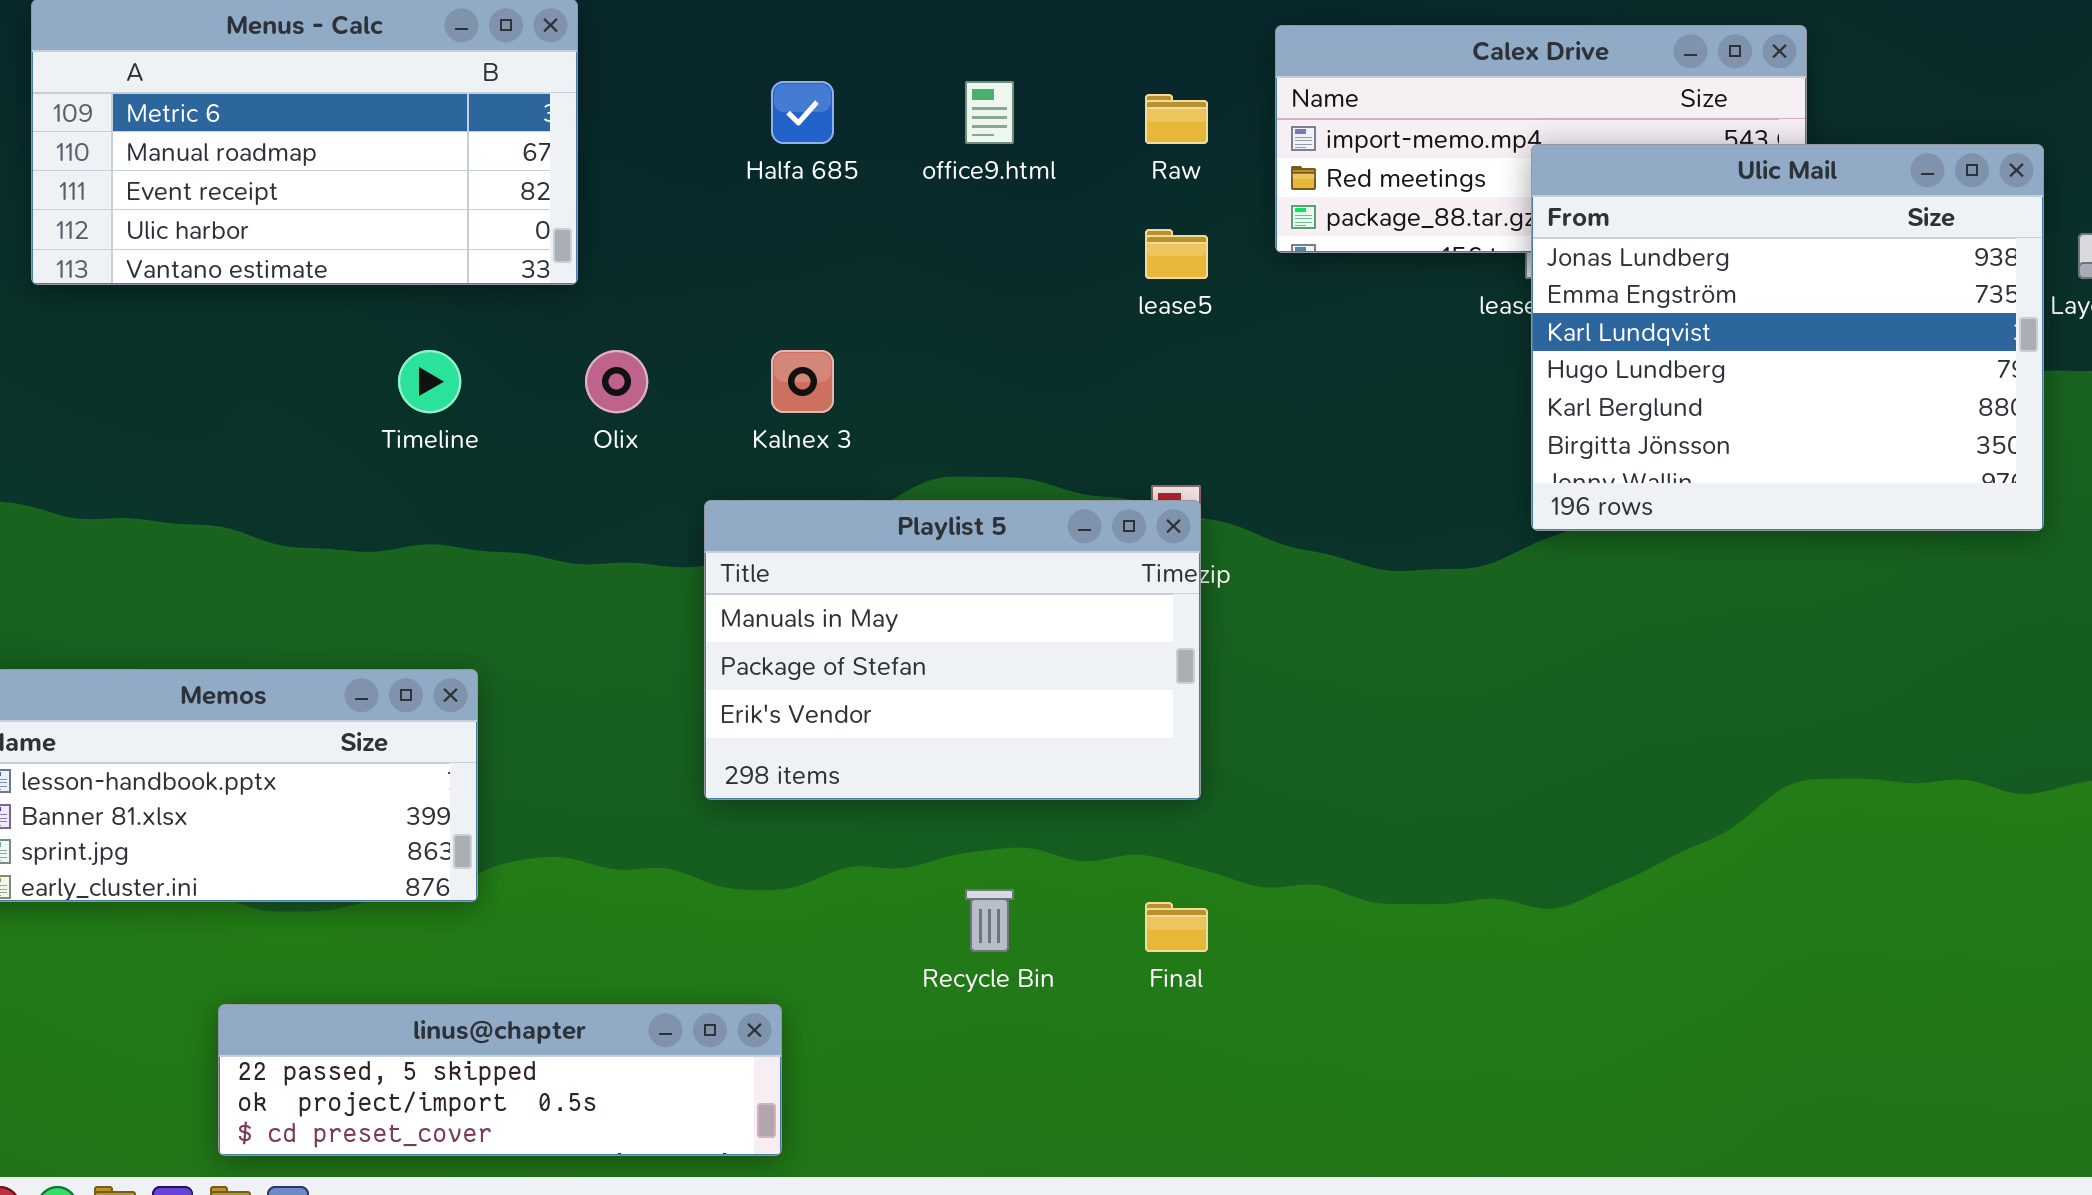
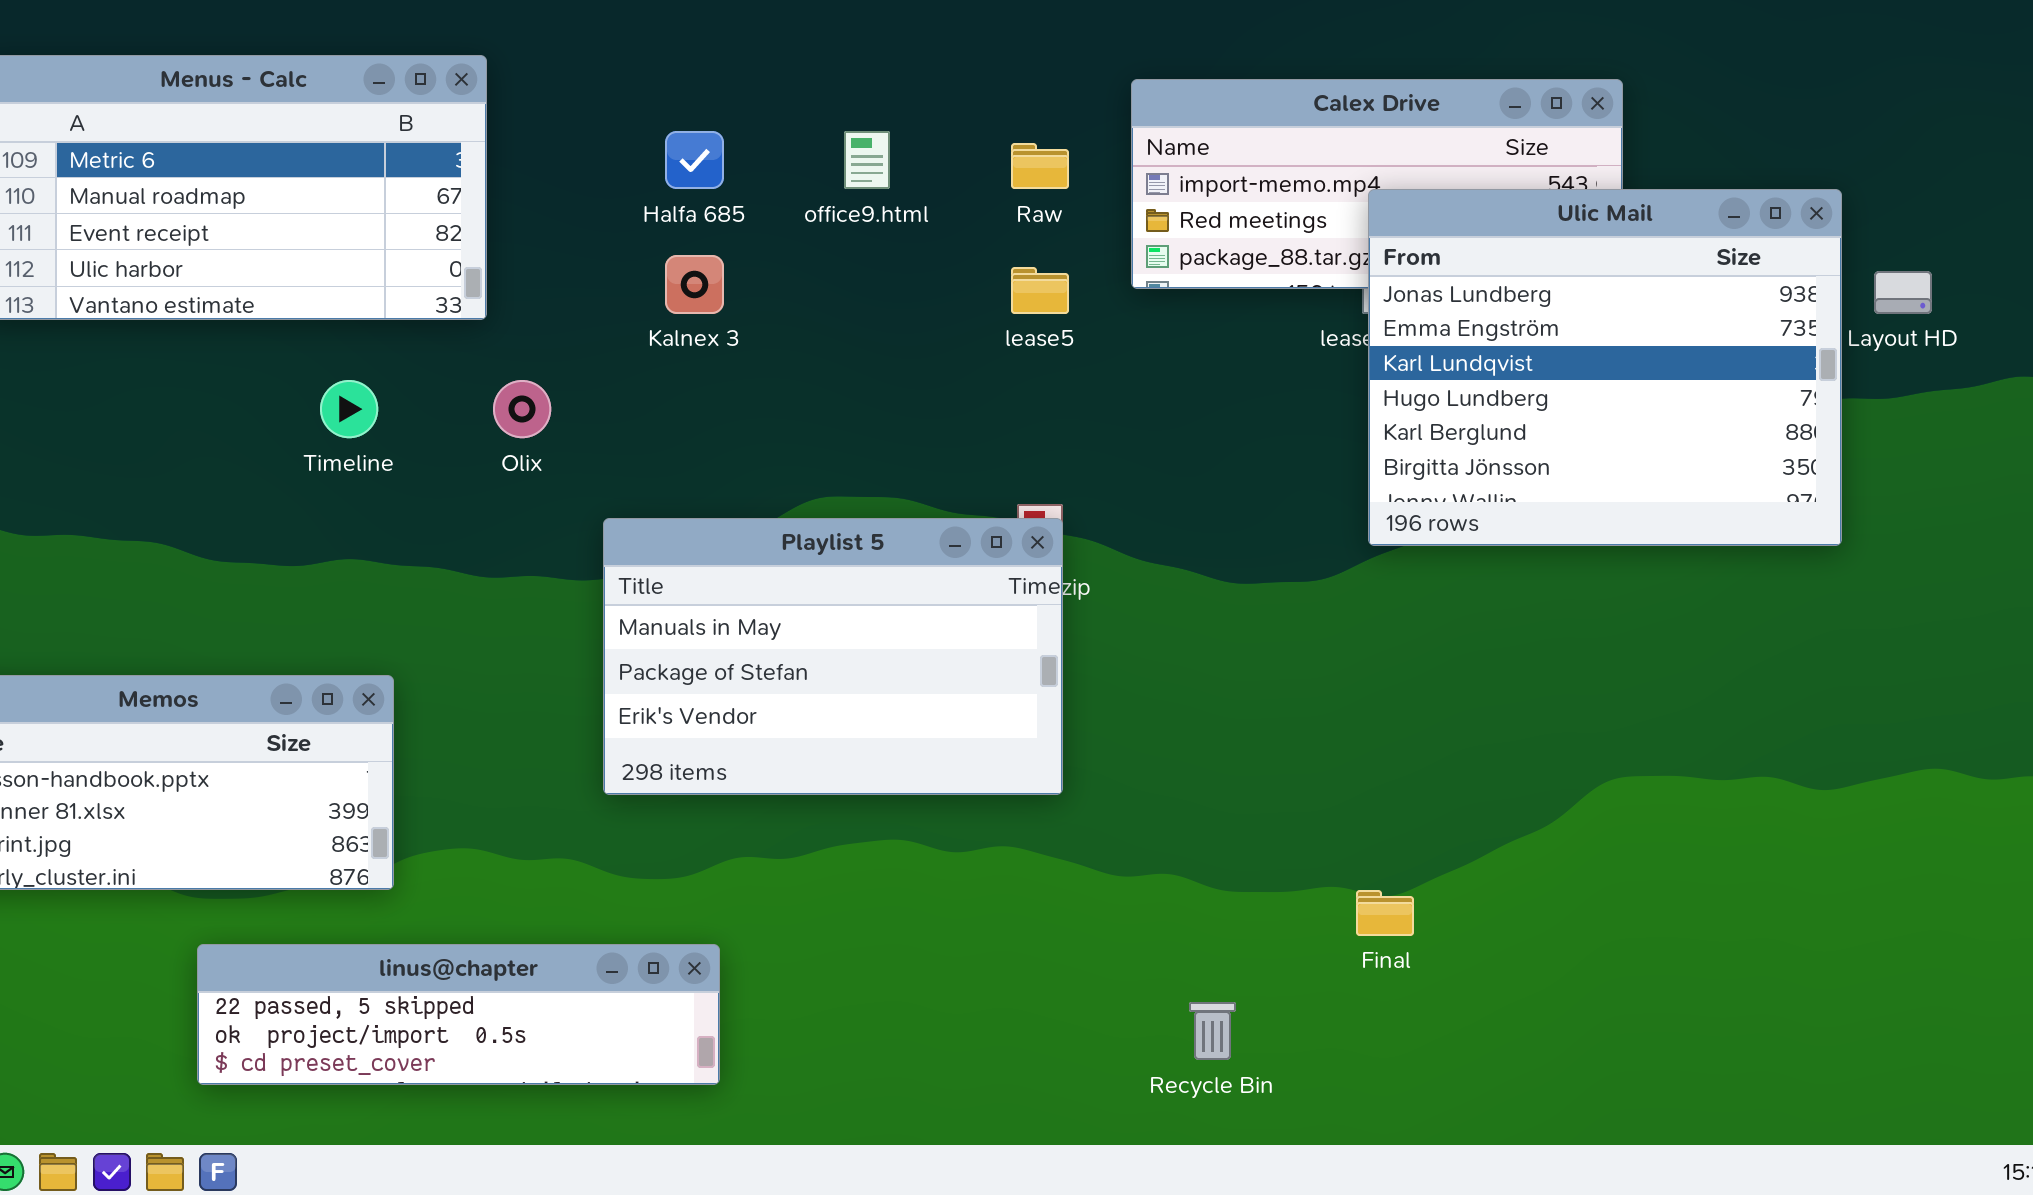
Kalnex 3: [771,350,834,413] -> [665,255,724,314], moved
Recycle Bin: [965,889,1014,952] -> [1189,1002,1236,1060], moved
Final: [1145,902,1208,952] -> [1356,890,1414,936], moved
linus@chapter: [218,1004,782,1156] -> [197,944,720,1085], moved

